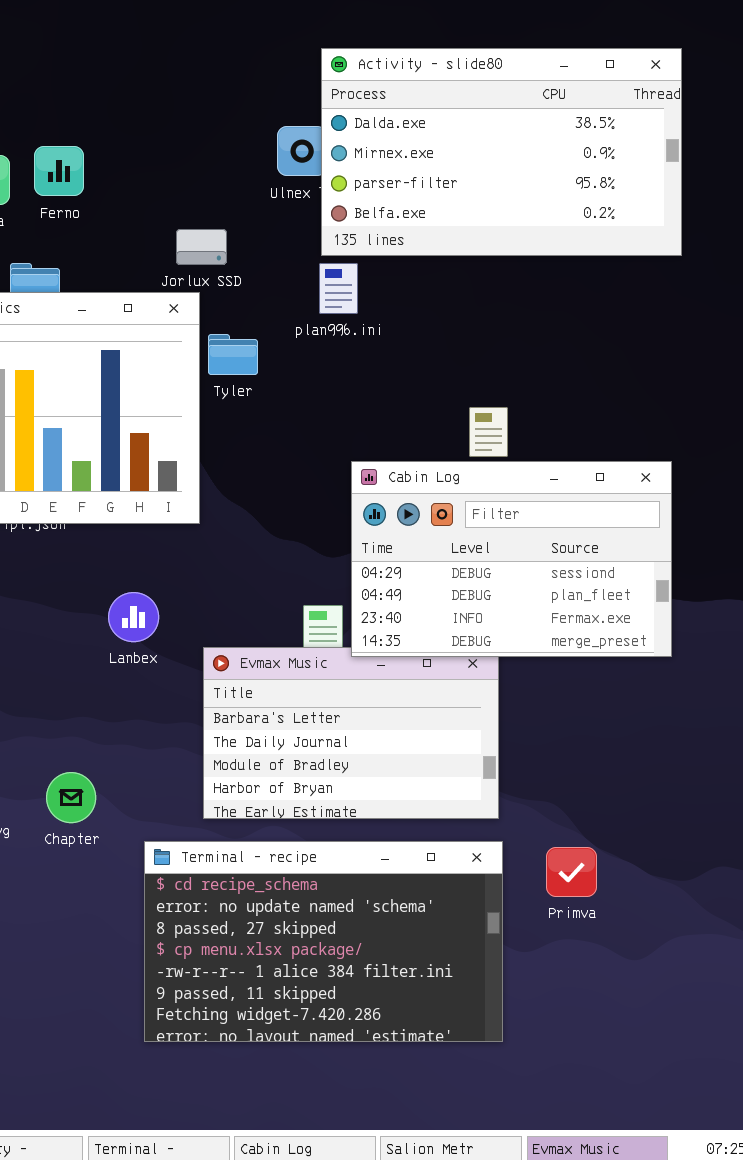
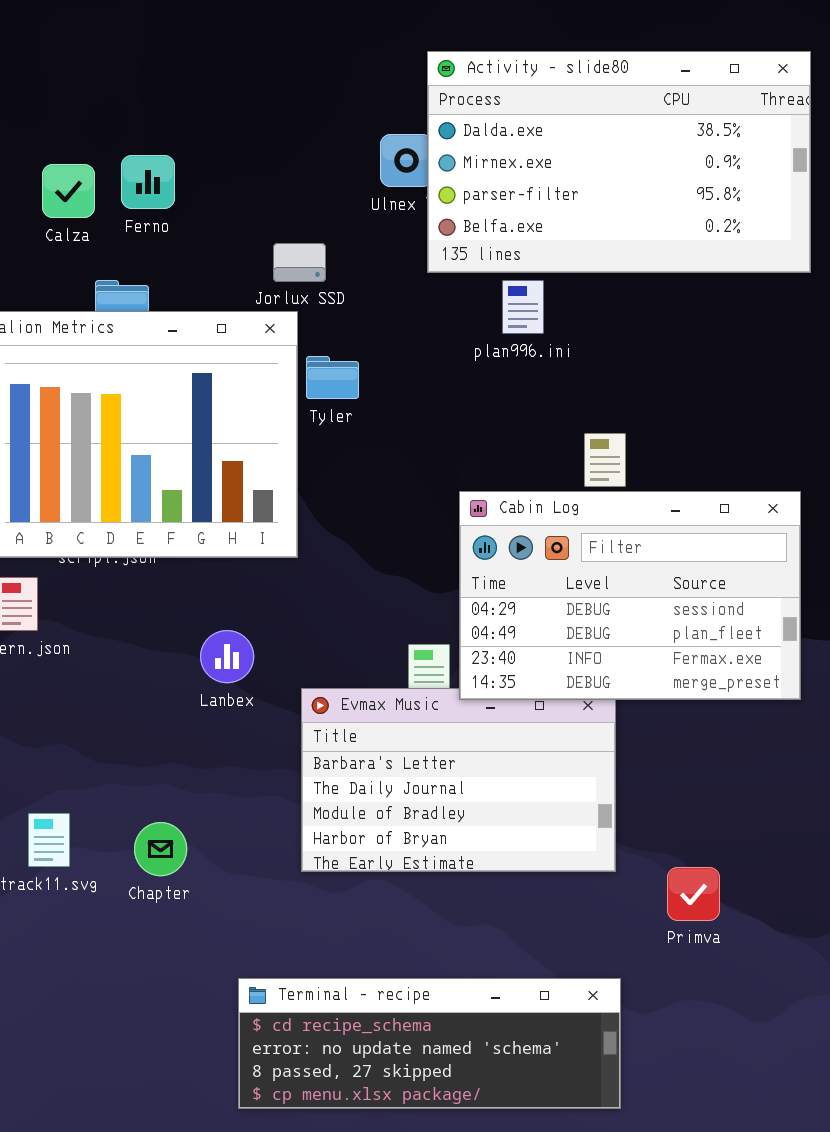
plan996.ini: [319,263,358,314] -> [502,280,544,334], moved
Terminal - recipe: [144,841,503,1042] -> [238,978,621,1109], resized
Primva: [546,847,597,897] -> [667,867,720,921], moved

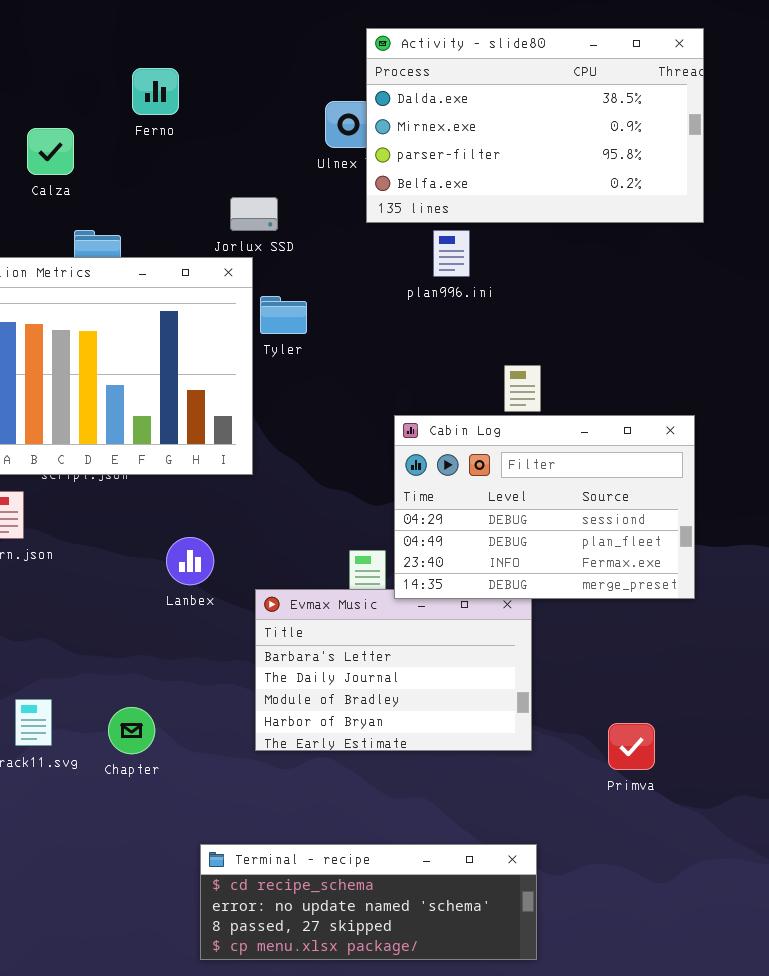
Ferno: [121,155,175,209] -> [132,68,179,115], moved
Primva: [667,867,720,921] -> [608,723,655,770], moved

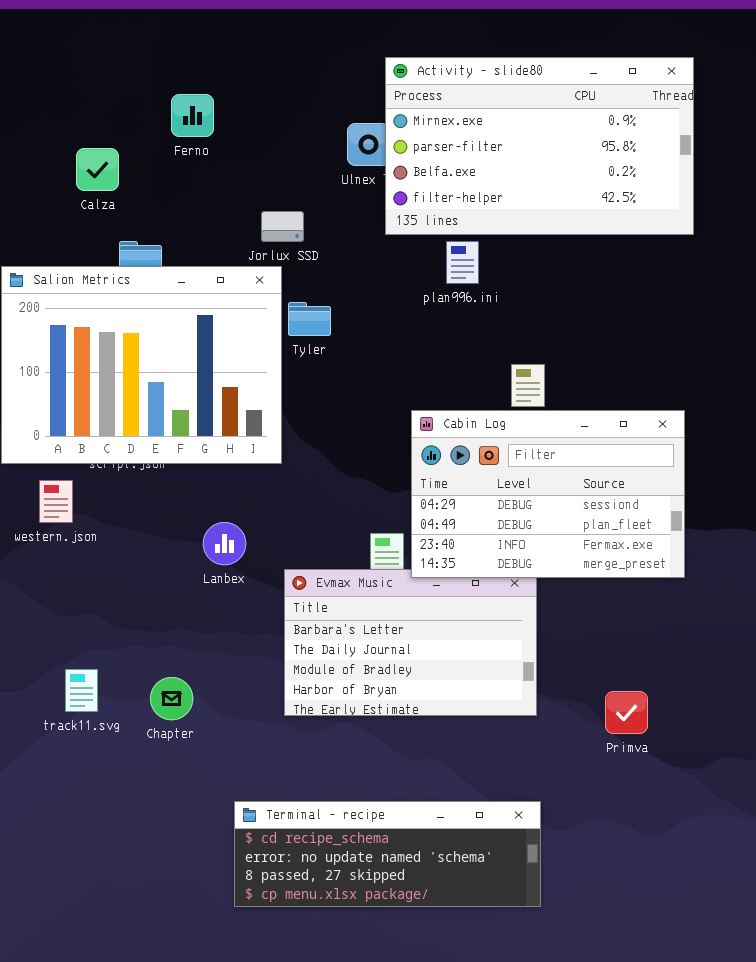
Activity - slide80: [366,28,704,223] -> [385,57,694,235], scrolled down 1 row

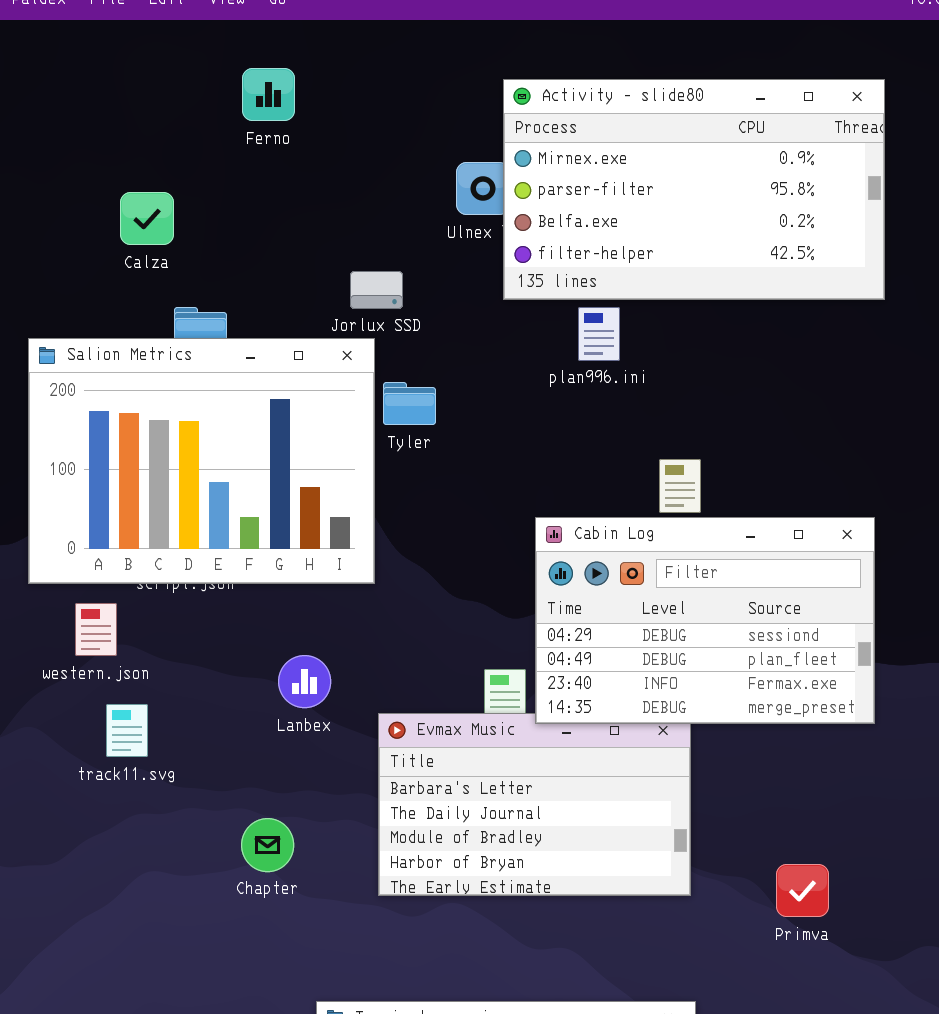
Ferno: [171,94,214,137] -> [242,68,295,121], moved
track11.svg: [65,669,98,712] -> [106,704,148,757], moved
Chapter: [150,677,193,720] -> [241,818,294,872], moved

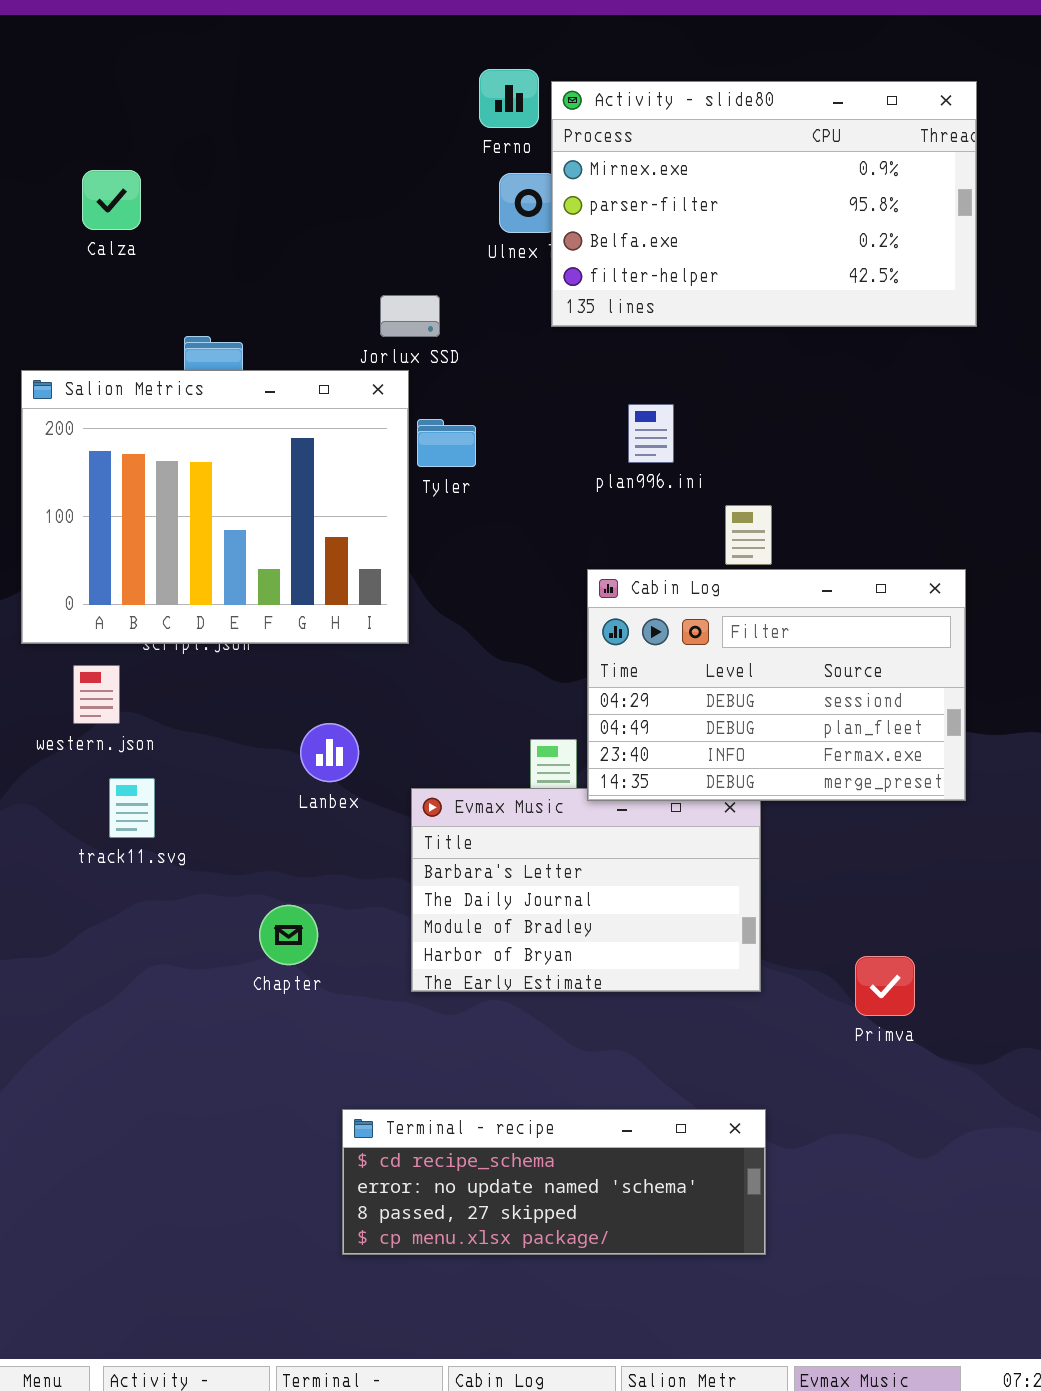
Ferno: [242,68,295,121] -> [479,69,539,128], moved
Calza: [120,192,174,245] -> [82,170,141,230], moved
plan996.ini: [578,307,620,361] -> [628,404,674,463], moved

